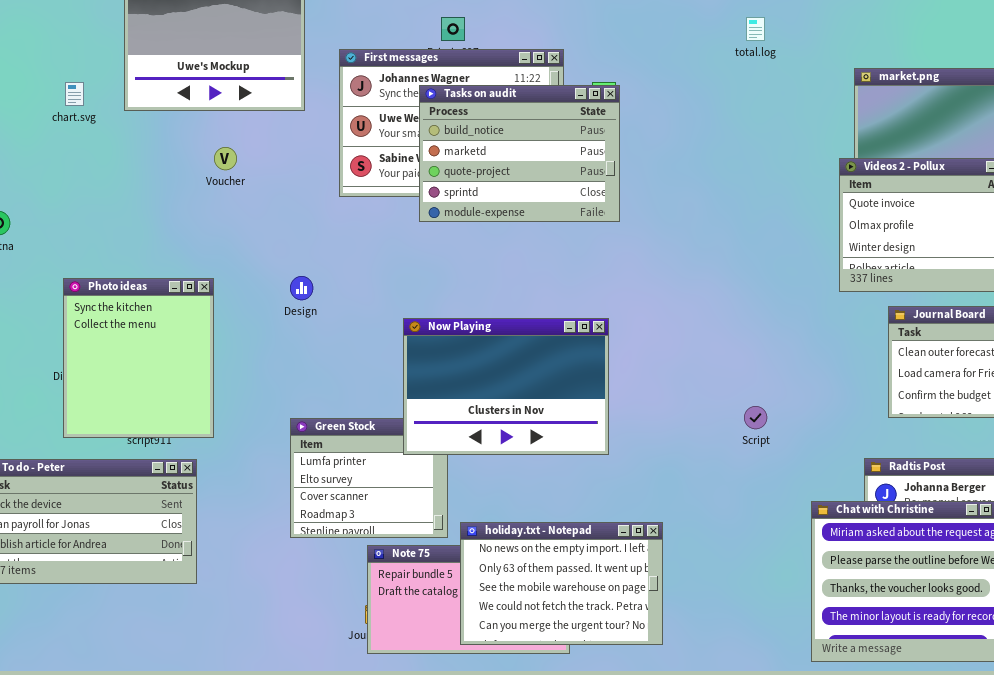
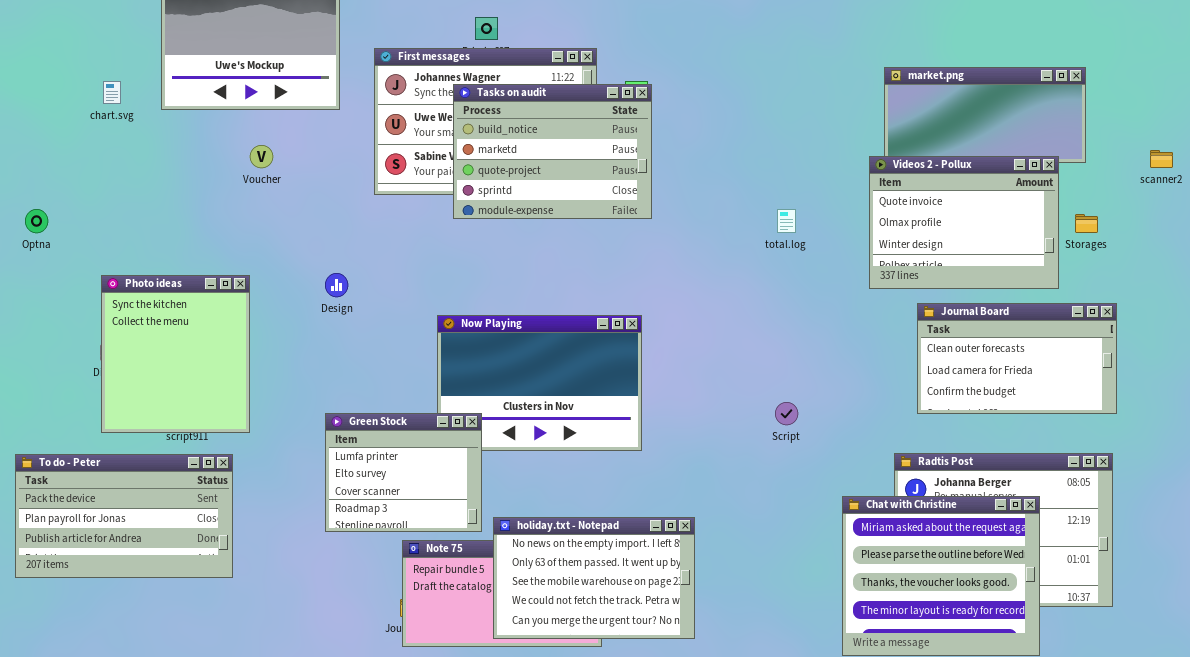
total.log: [746,17,765,41] -> [777,209,796,233], moved
Green Stock: [290,418,448,538] -> [325,413,482,532], raised

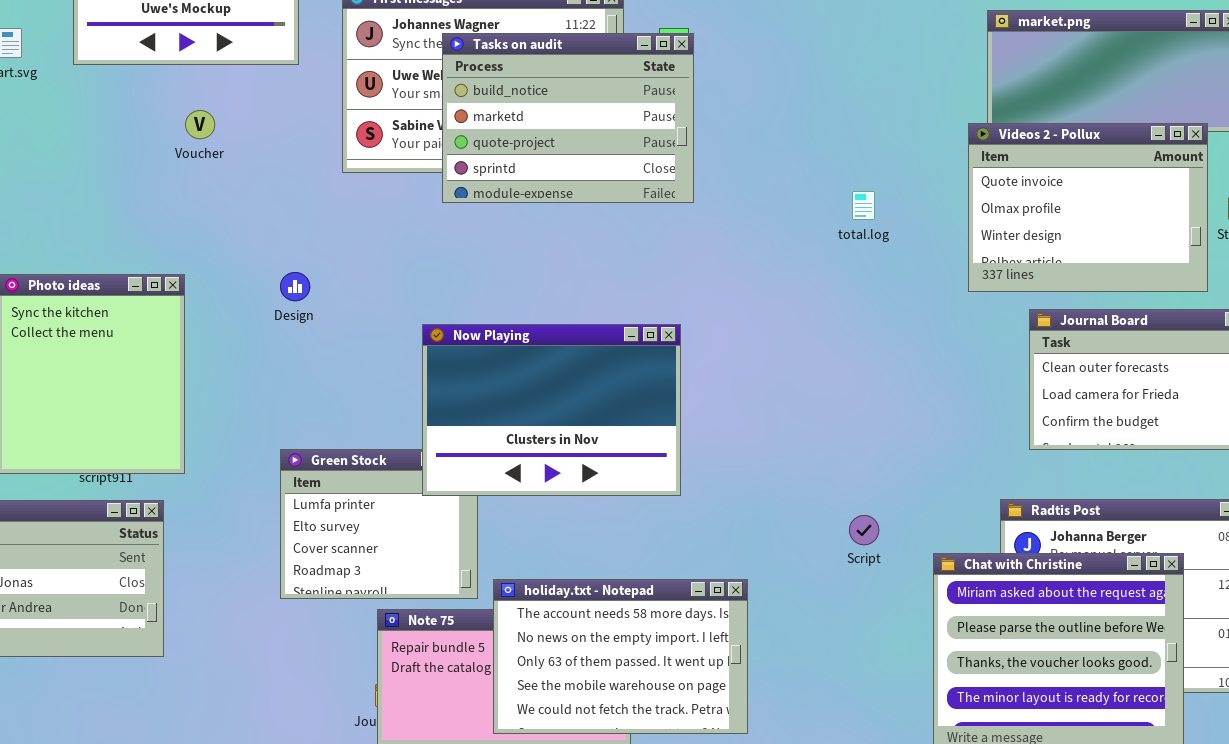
Now Playing: [437,315,642,451] -> [422,324,681,496], raised
Script: [775,402,798,425] -> [849,515,879,545], moved
holiday.txt - Notepad: [493,517,695,639] -> [493,579,748,734], scrolled up 1 row

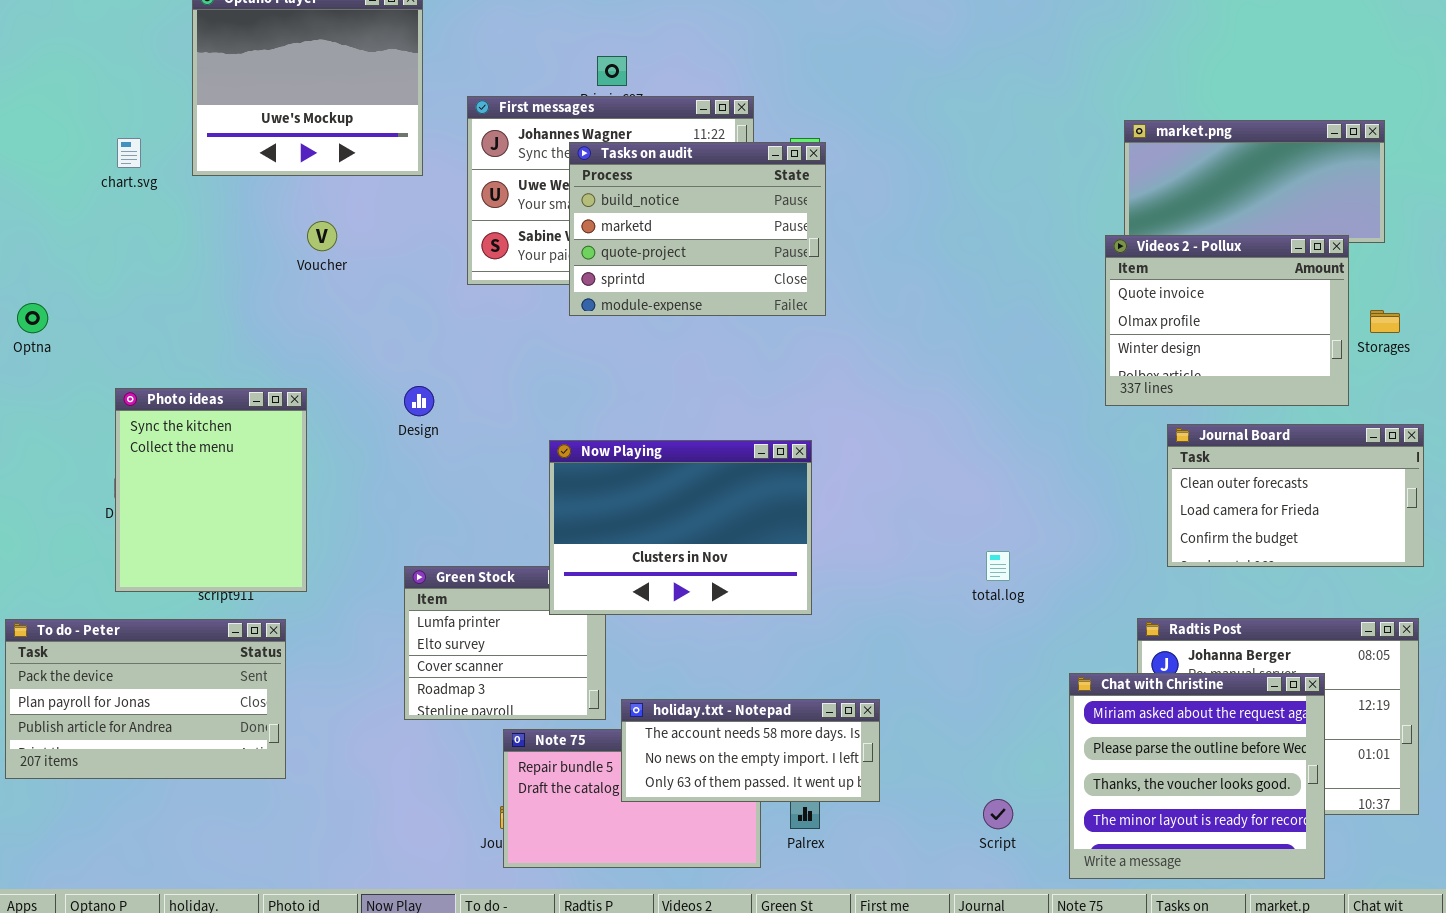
total.log: [852,191,875,220] -> [986,551,1010,581], moved
Script: [849,515,879,545] -> [983,799,1013,829], moved
holiday.txt - Notepad: [493,579,748,734] -> [621,699,880,802], resized

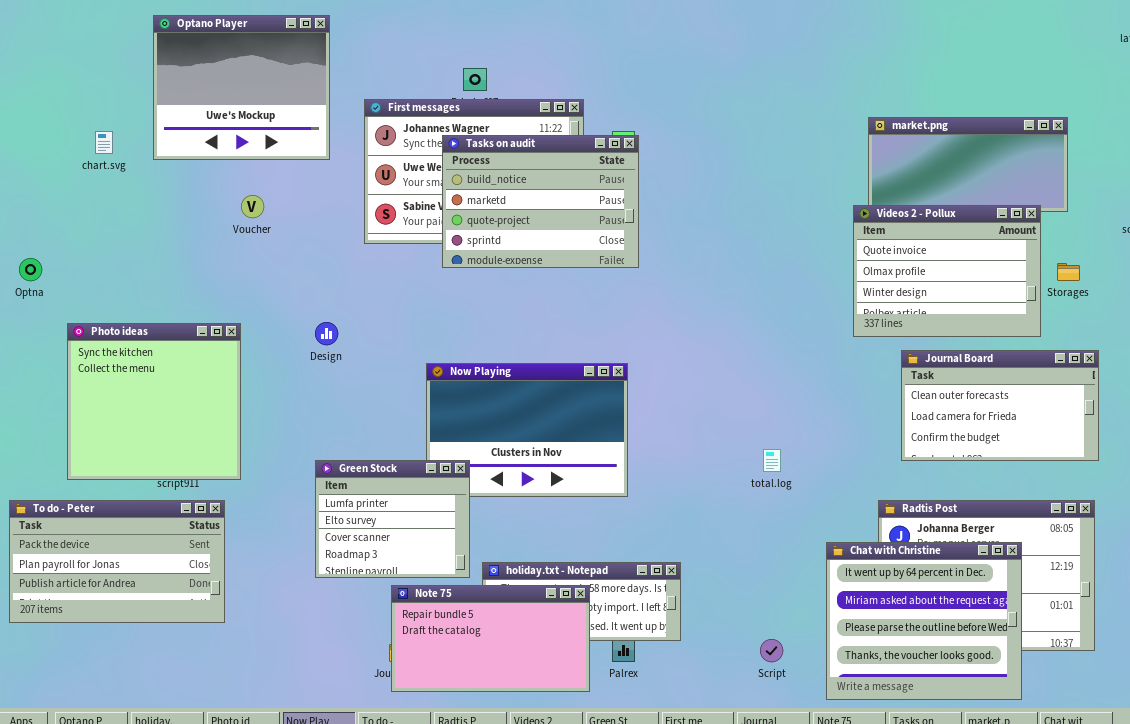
Photo ideas: [115,388,307,592] -> [67,323,241,480], resized
Green Stock: [404,566,606,720] -> [315,460,470,578], raised
Chat with Christine: [1069,673,1325,879] -> [826,542,1022,700], scrolled up 1 row
Note 75: [503,729,761,868] -> [391,585,590,692], raised

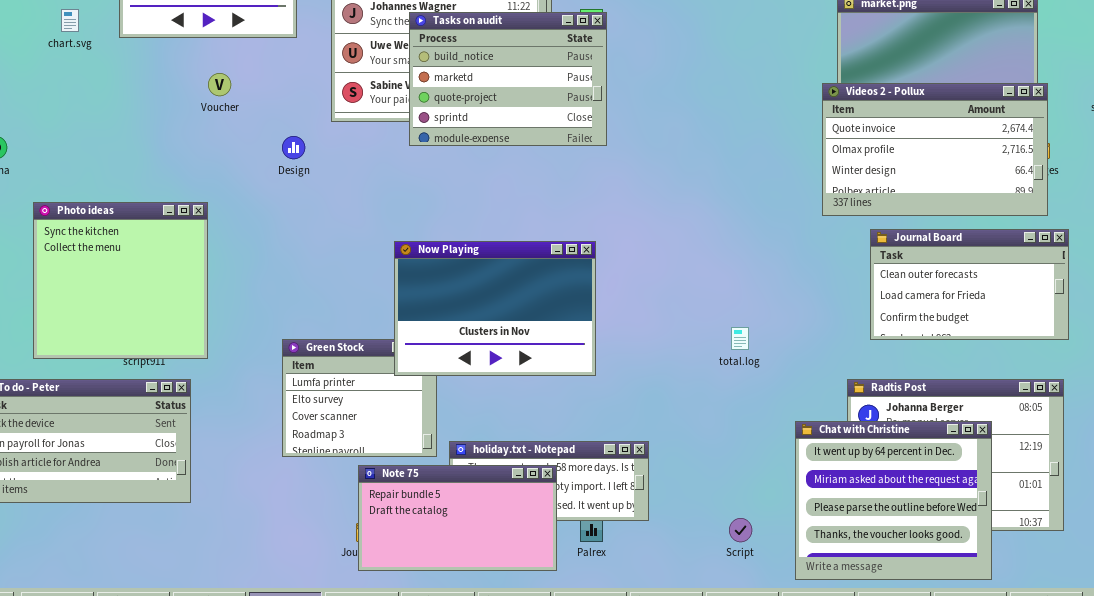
Videos 2 - Pollux: [853,205,1041,337] -> [822,83,1048,216], resized
Design: [315,322,338,345] -> [282,136,305,159], moved
Now Playing: [426,363,628,497] -> [394,241,596,376], raised

